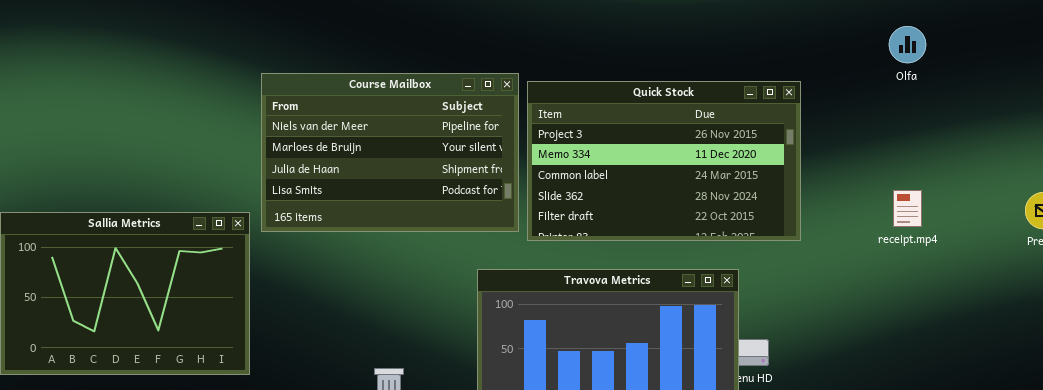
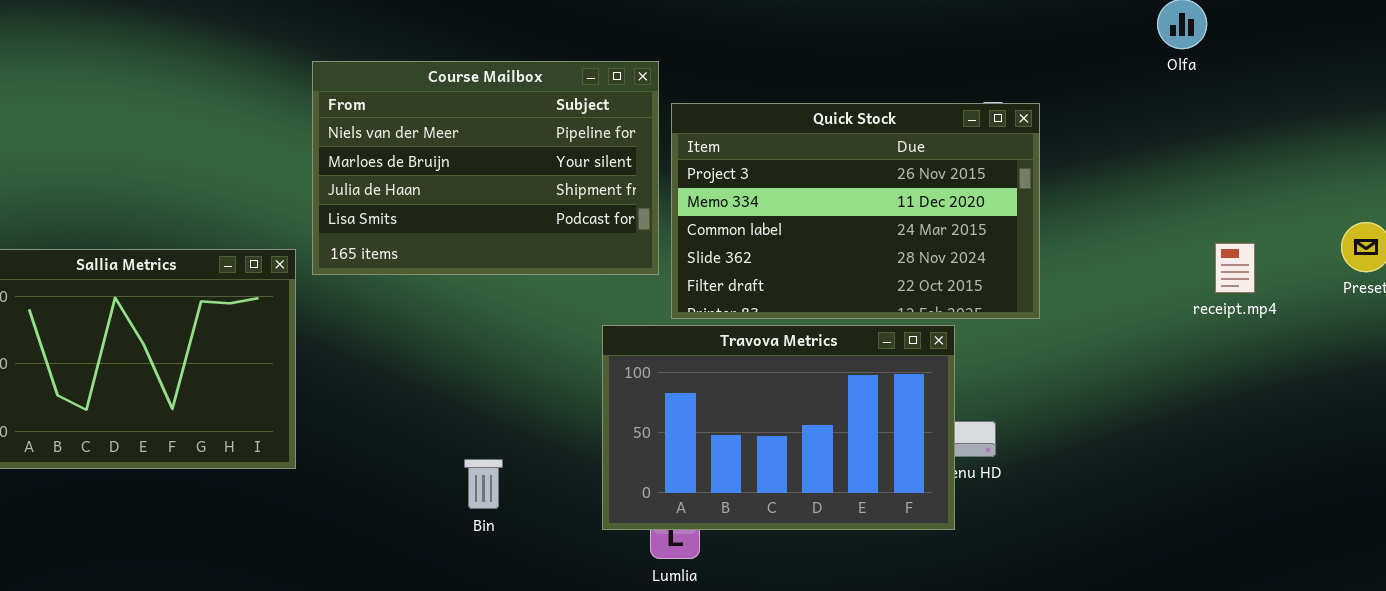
Quick Stock: [527,81,801,241] -> [671,103,1040,319], moved
receipt.mp4: [893,190,922,227] -> [1215,243,1255,293], moved

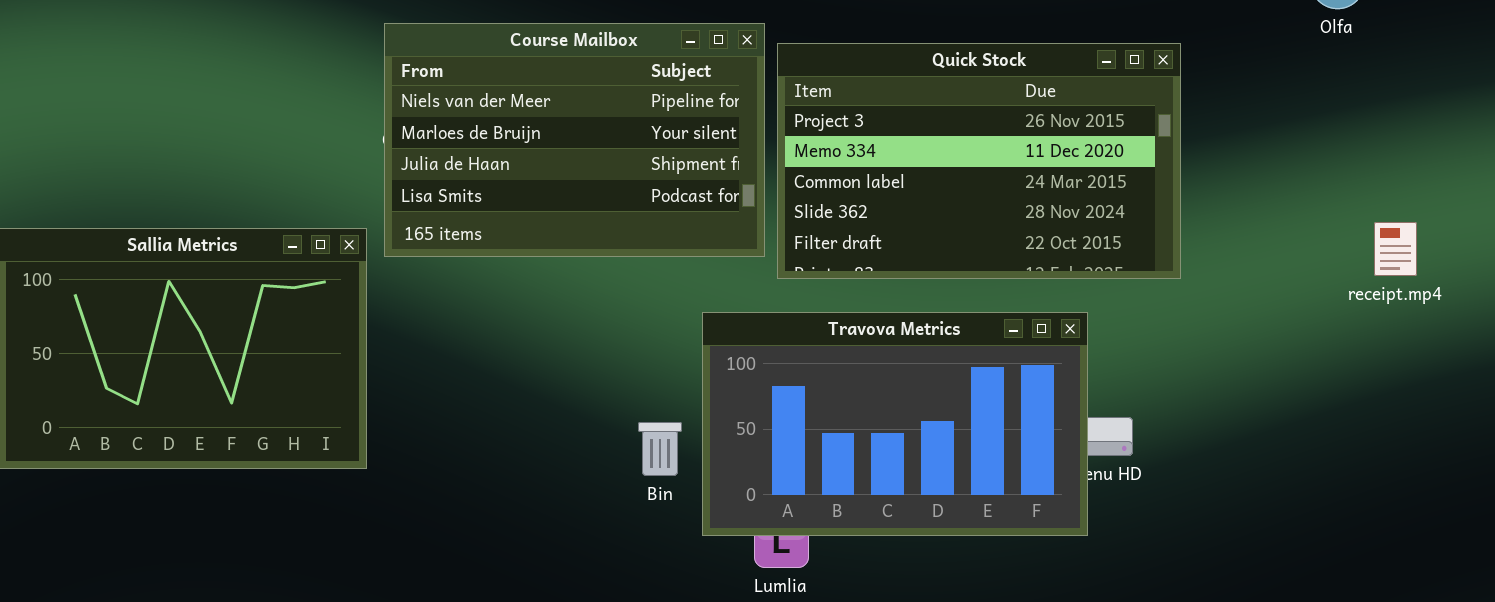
Quick Stock: [671,103,1040,319] -> [777,43,1181,279], moved
Bin: [464,459,503,509] -> [638,422,682,476], moved

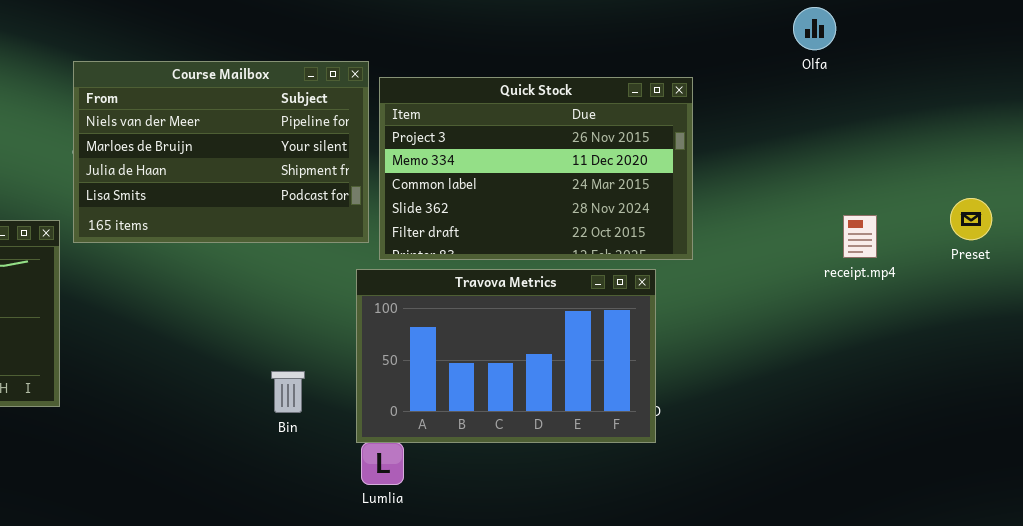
Travova Metrics: [702,312,1088,536] -> [356,269,656,443], moved

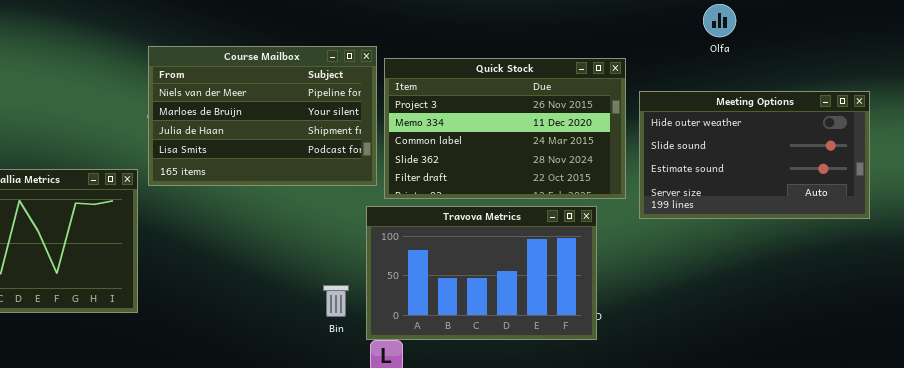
Meeting Options: none -> [639,91,870,219], opened
Bin: [271,371,305,413] -> [323,285,349,317], moved

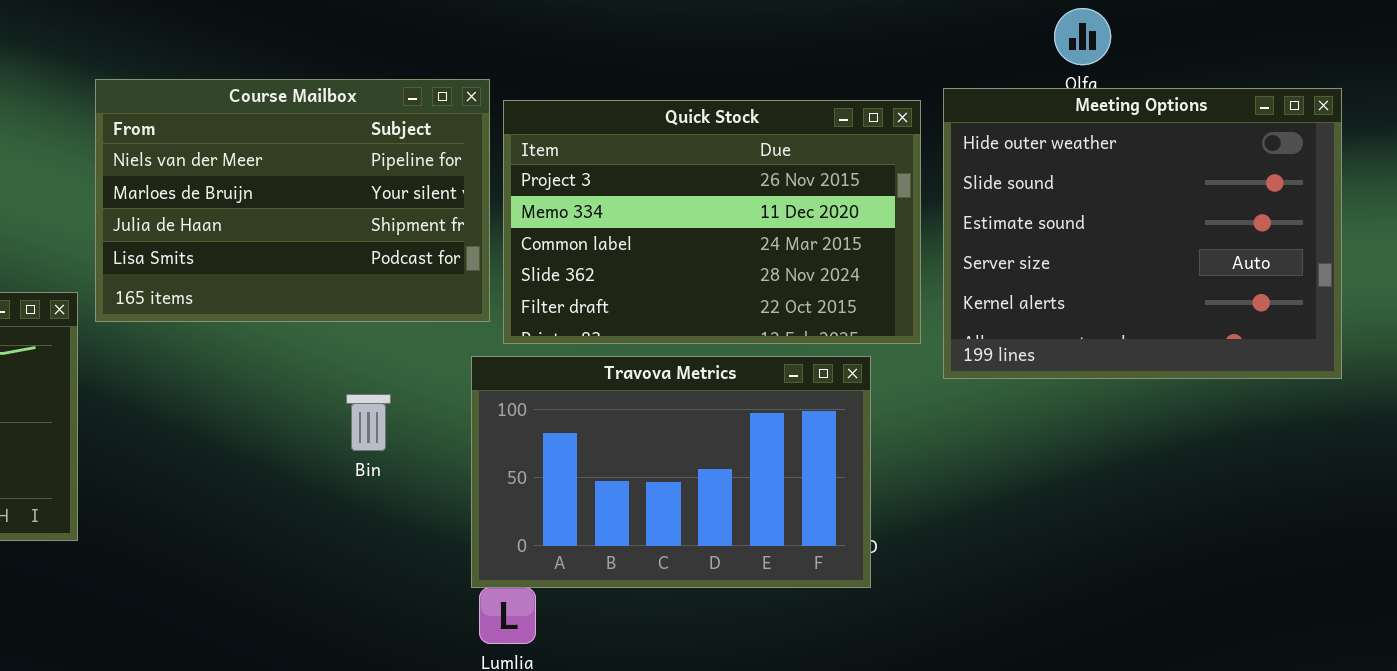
Meeting Options: [639,91,870,219] -> [943,88,1342,379], resized
Bin: [323,285,349,317] -> [346,394,391,451], moved

